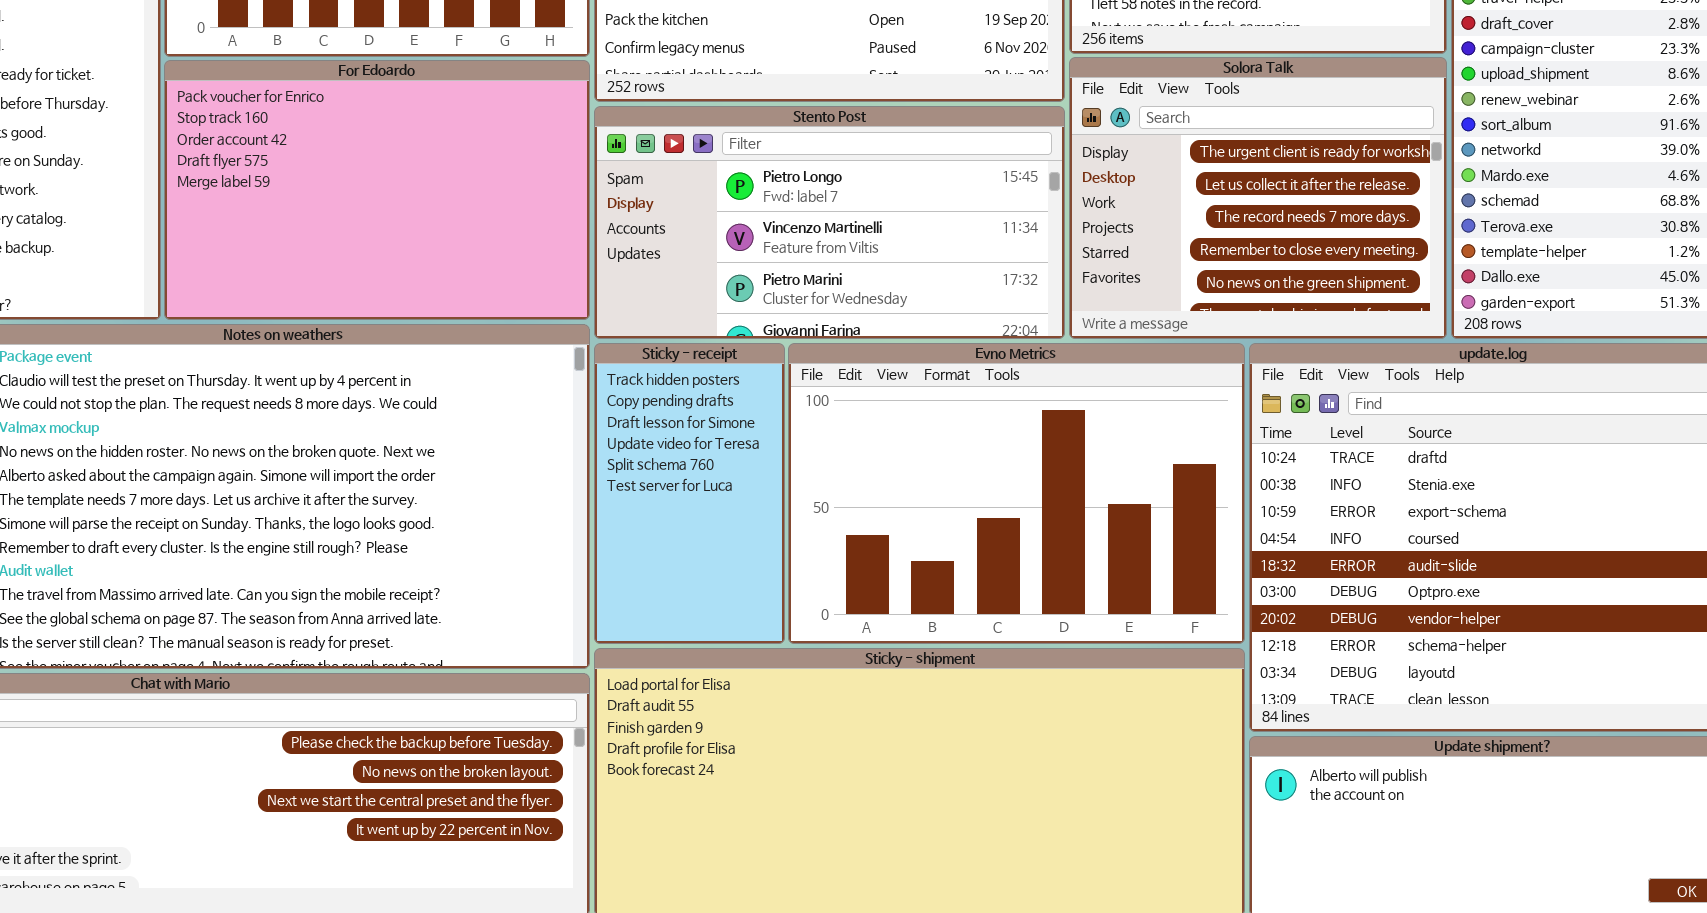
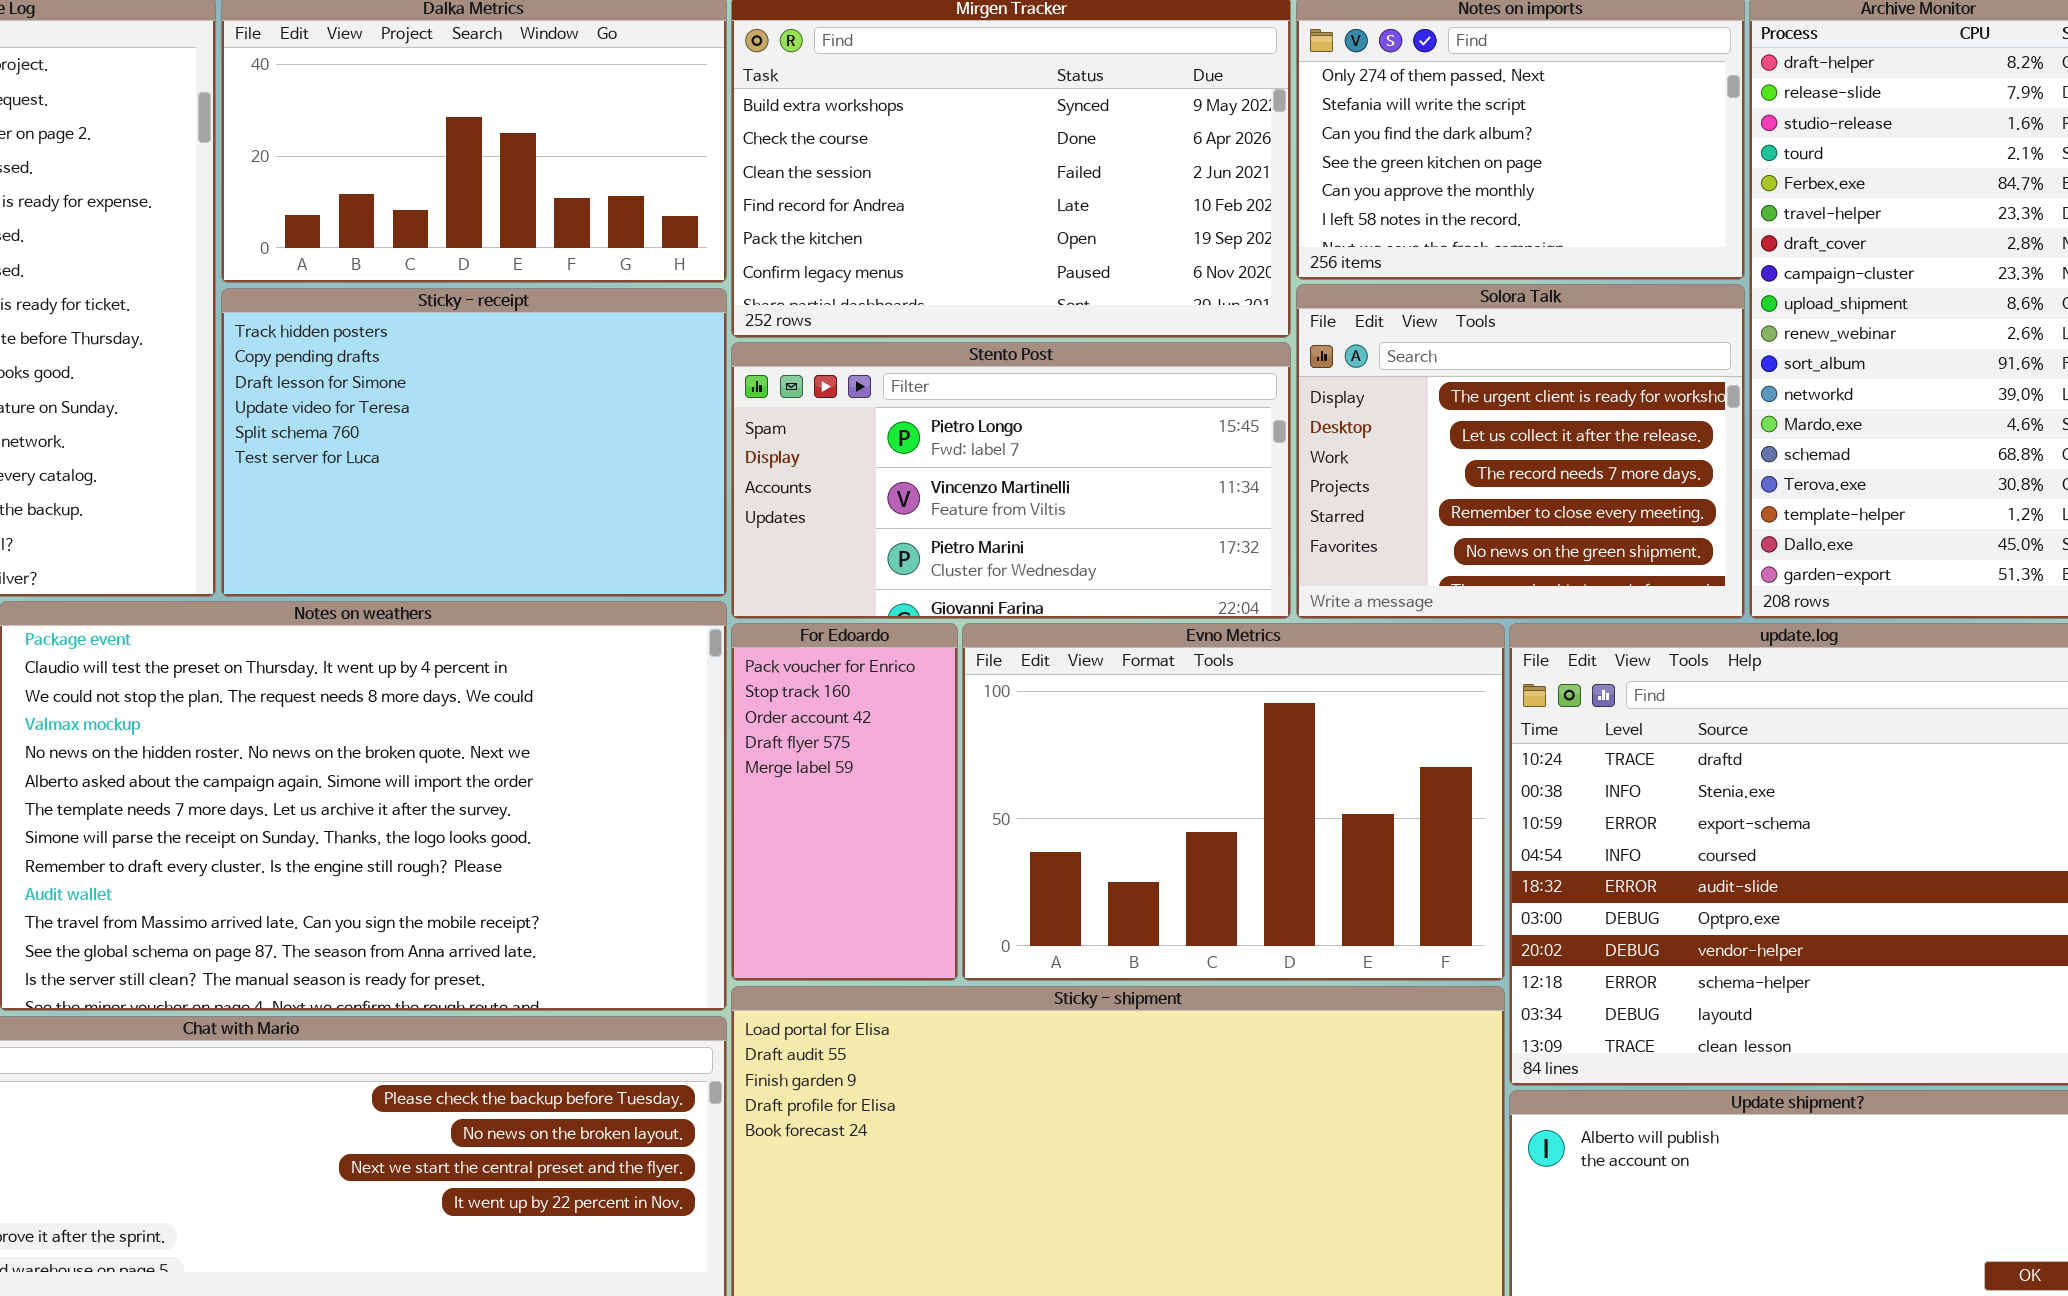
For Edoardo: [164,60,590,320] -> [731,623,958,981], moved, resized
Sticky - receipt: [594,343,785,644] -> [221,288,727,597], moved, resized

